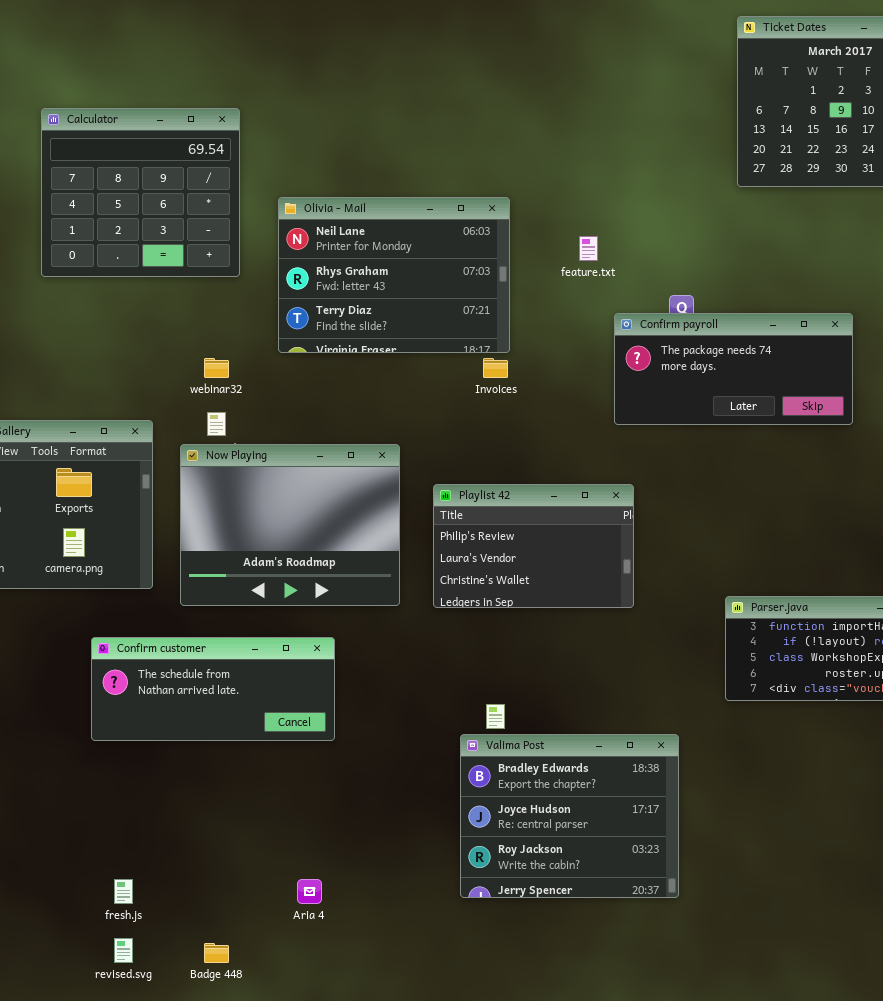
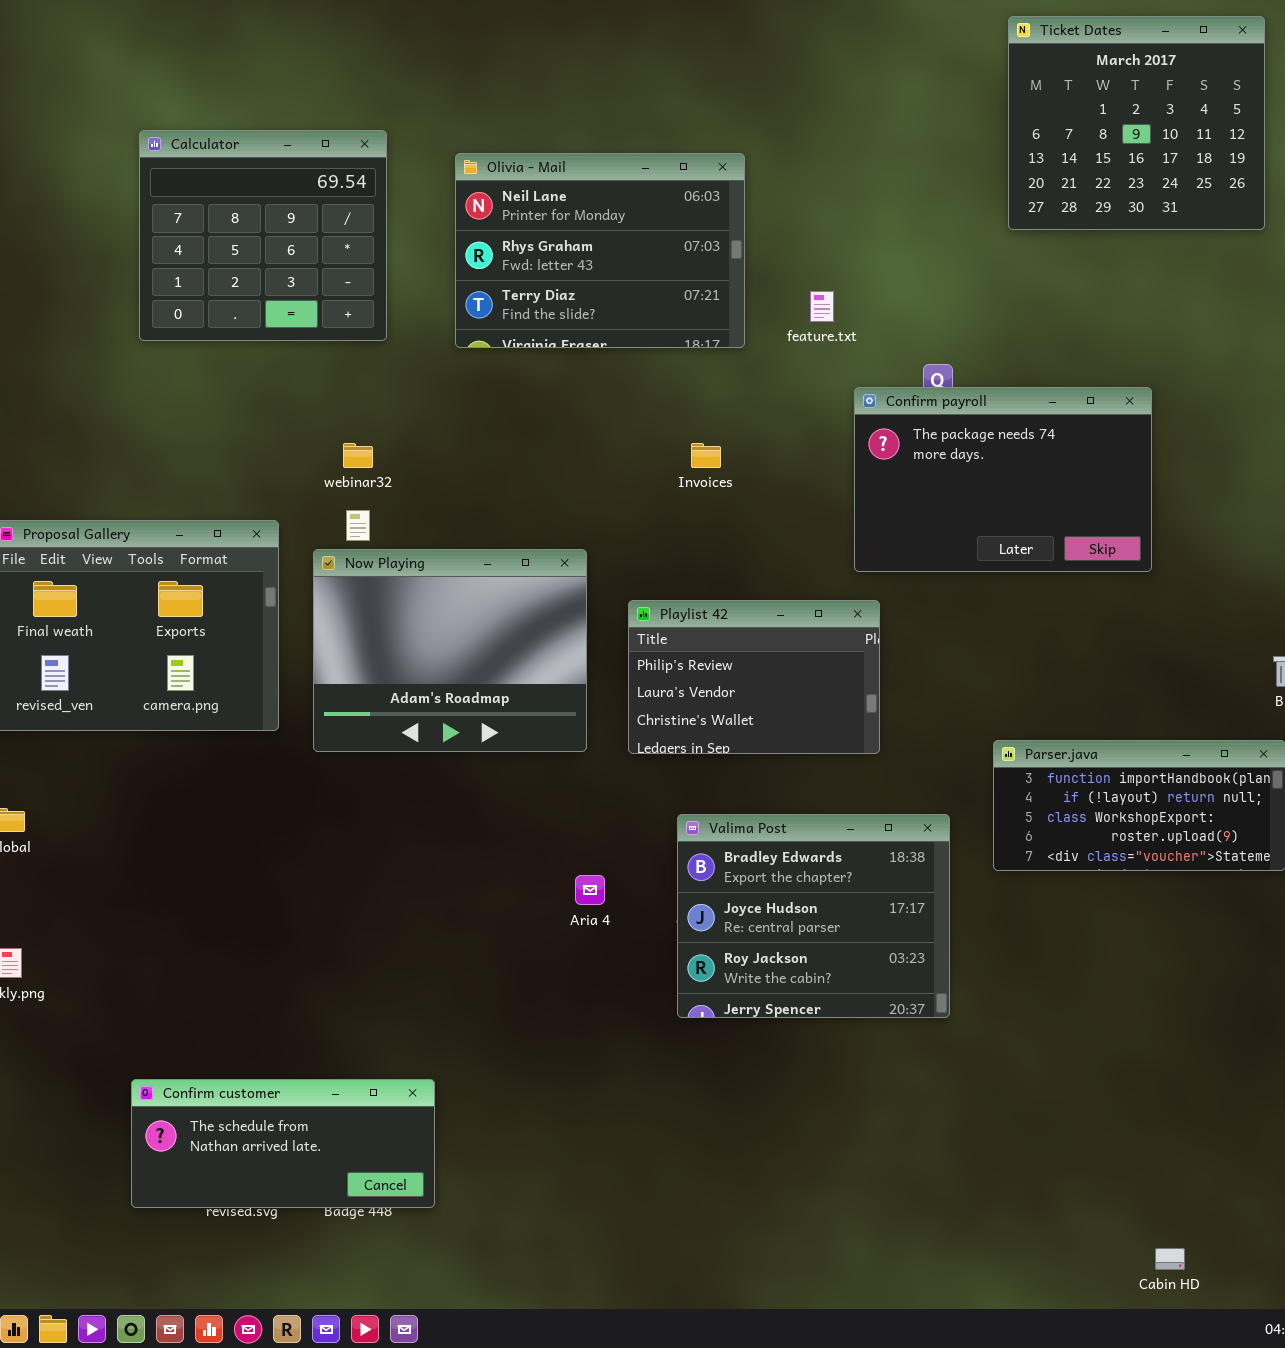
Olivia - Mail: [278,197,510,353] -> [455,153,745,348], moved
Confirm payroll: [614,313,853,425] -> [854,387,1152,572], resized
Confirm customer: [91,637,335,741] -> [131,1079,435,1208], moved
Valima Post: [460,734,679,898] -> [677,814,950,1018], moved
Aria 4: [297,879,322,904] -> [575,875,605,905], moved

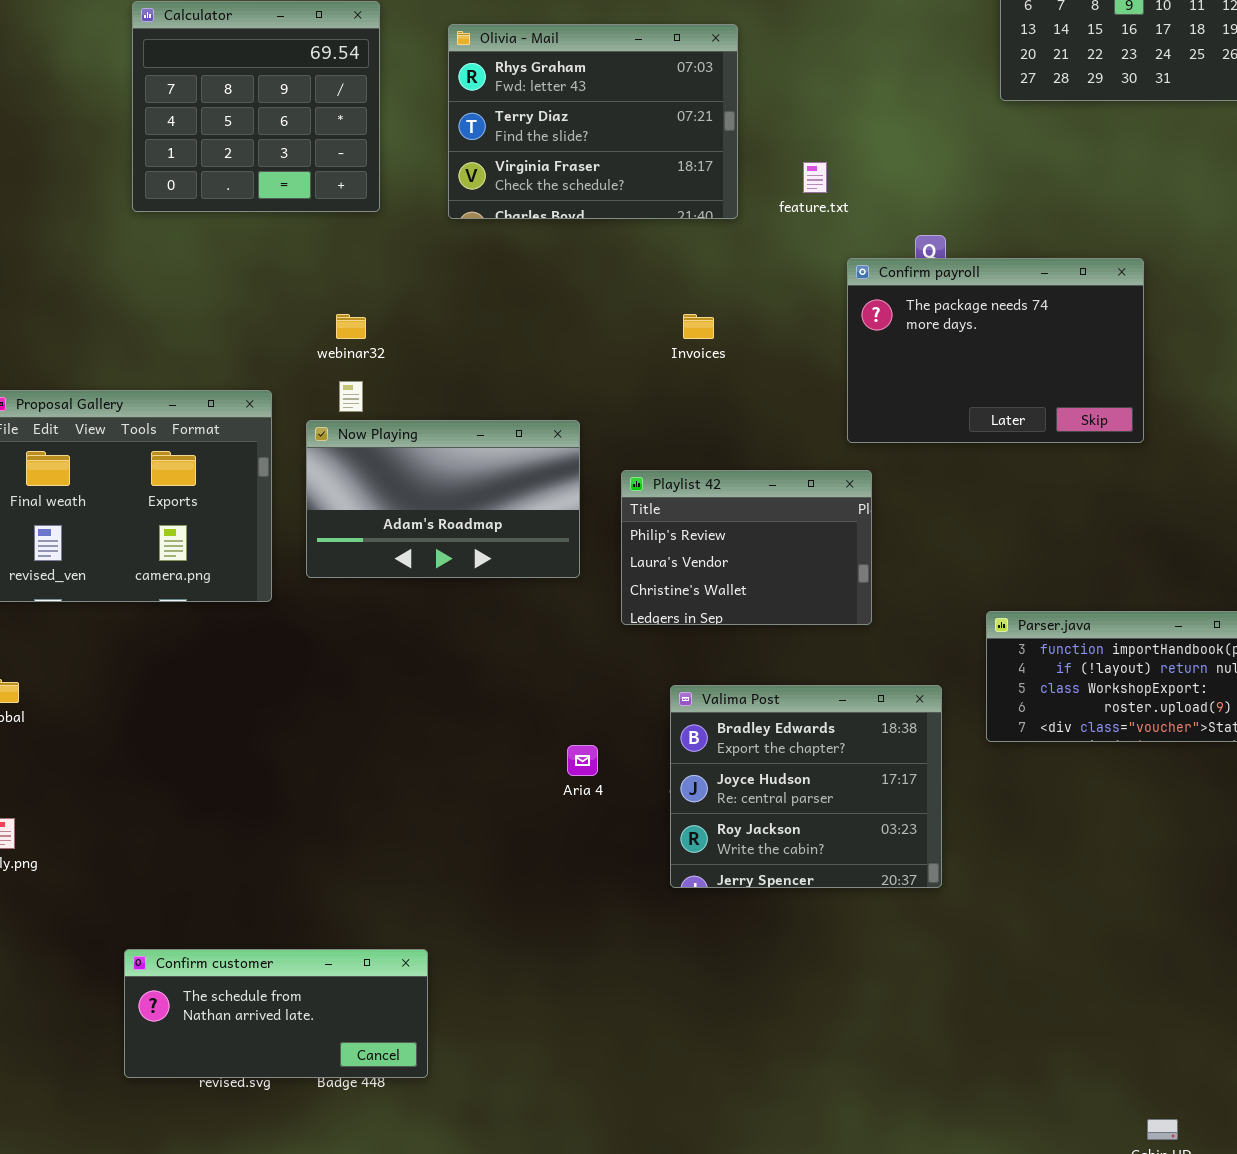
Olivia - Mail: [455,153,745,348] -> [448,24,738,219], scrolled down 1 row
Now Playing: [313,549,587,752] -> [306,420,580,578], resized

